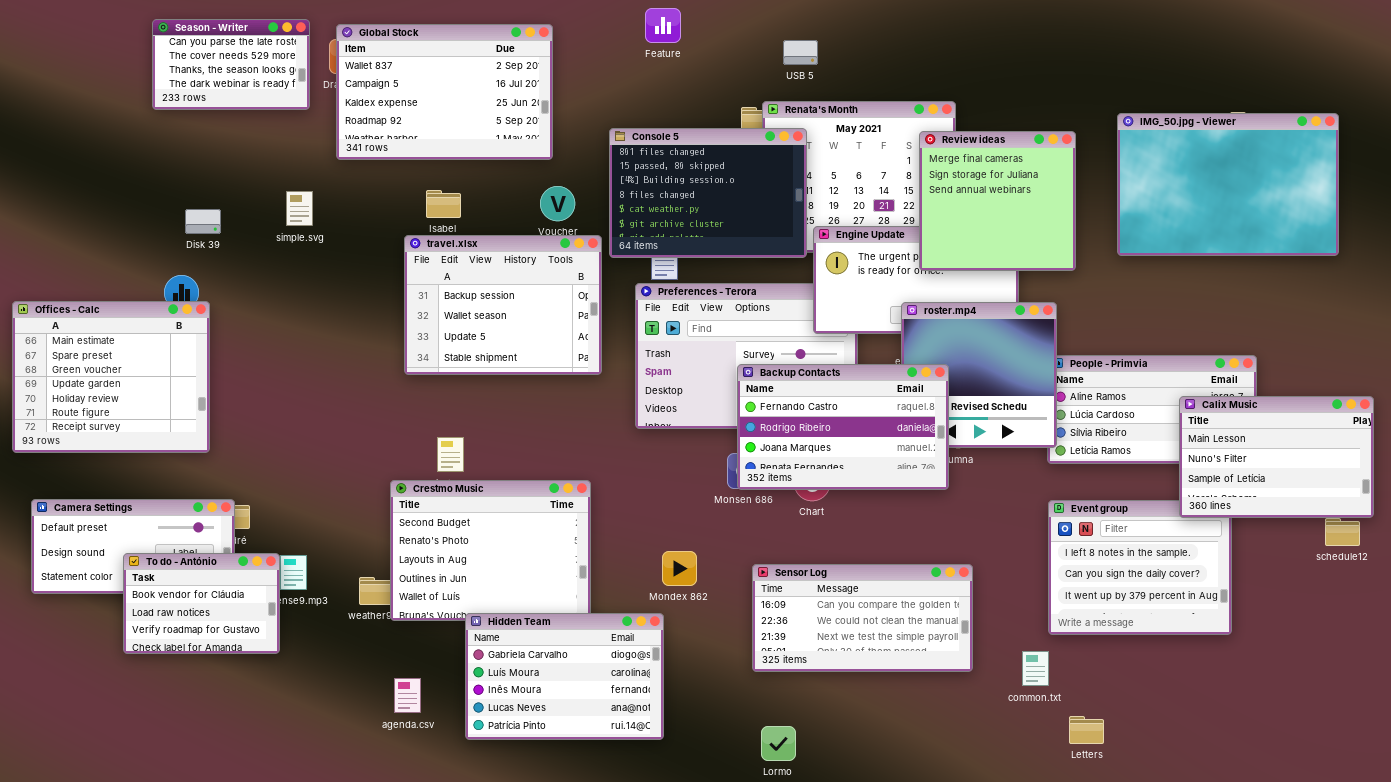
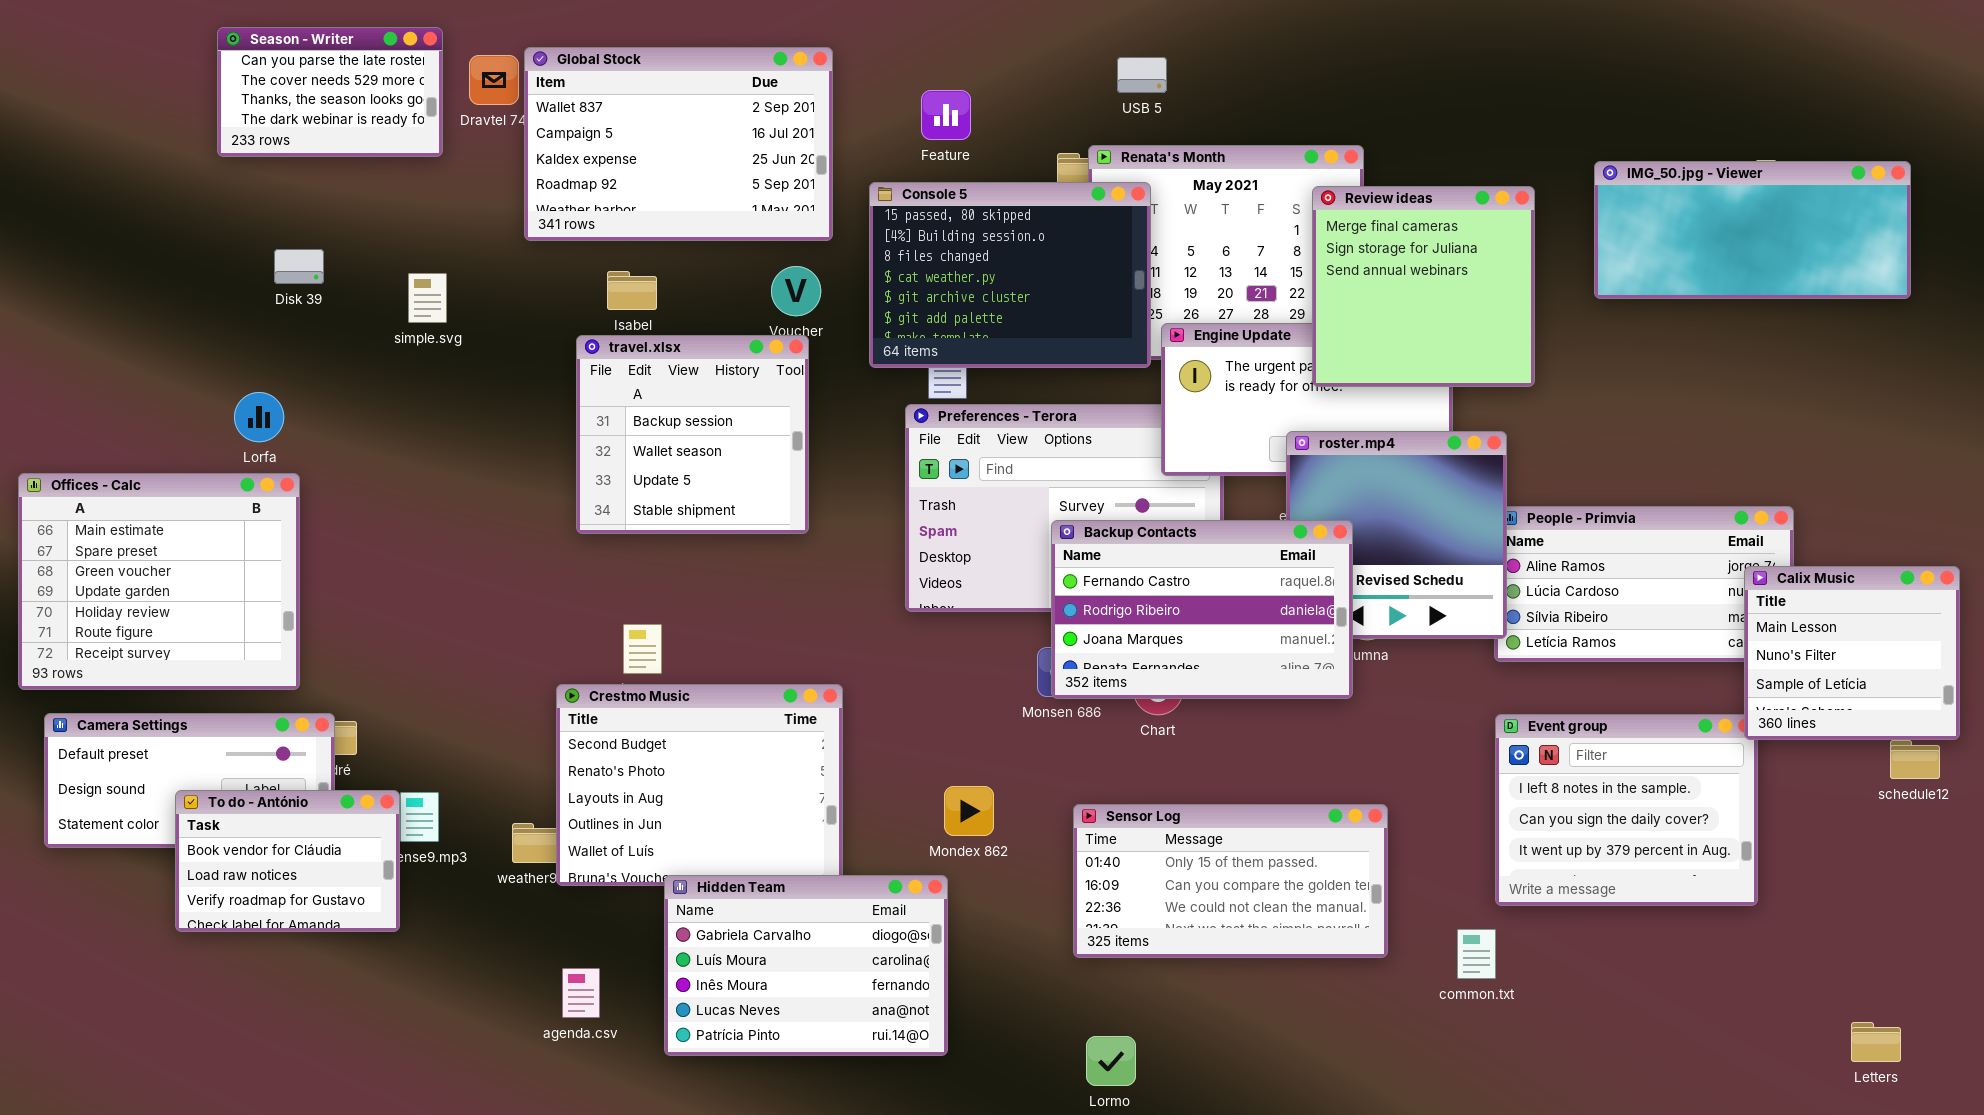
Feature: [645,8,681,43] -> [921,90,971,140], moved
Global Stock: [336,24,553,160] -> [524,47,833,241], moved
IMG_50.jpg - Viewer: [1117,113,1339,256] -> [1594,161,1911,299], resized
Console 5: [609,128,807,258] -> [869,182,1151,368], scrolled down 1 row
Disk 39: [185,209,221,234] -> [274,249,324,284], moved
travel.xlsx: [404,235,602,375] -> [576,335,809,534], resized
Offices - Calc: [12,301,210,453] -> [18,473,300,690], moved
Calix Music: [1179,396,1374,518] -> [1744,566,1960,740], resized
Sensor Log: [752,564,973,672] -> [1073,804,1388,958], scrolled up 1 row
Letters: [1069,716,1104,744] -> [1851,1022,1901,1062], moved

